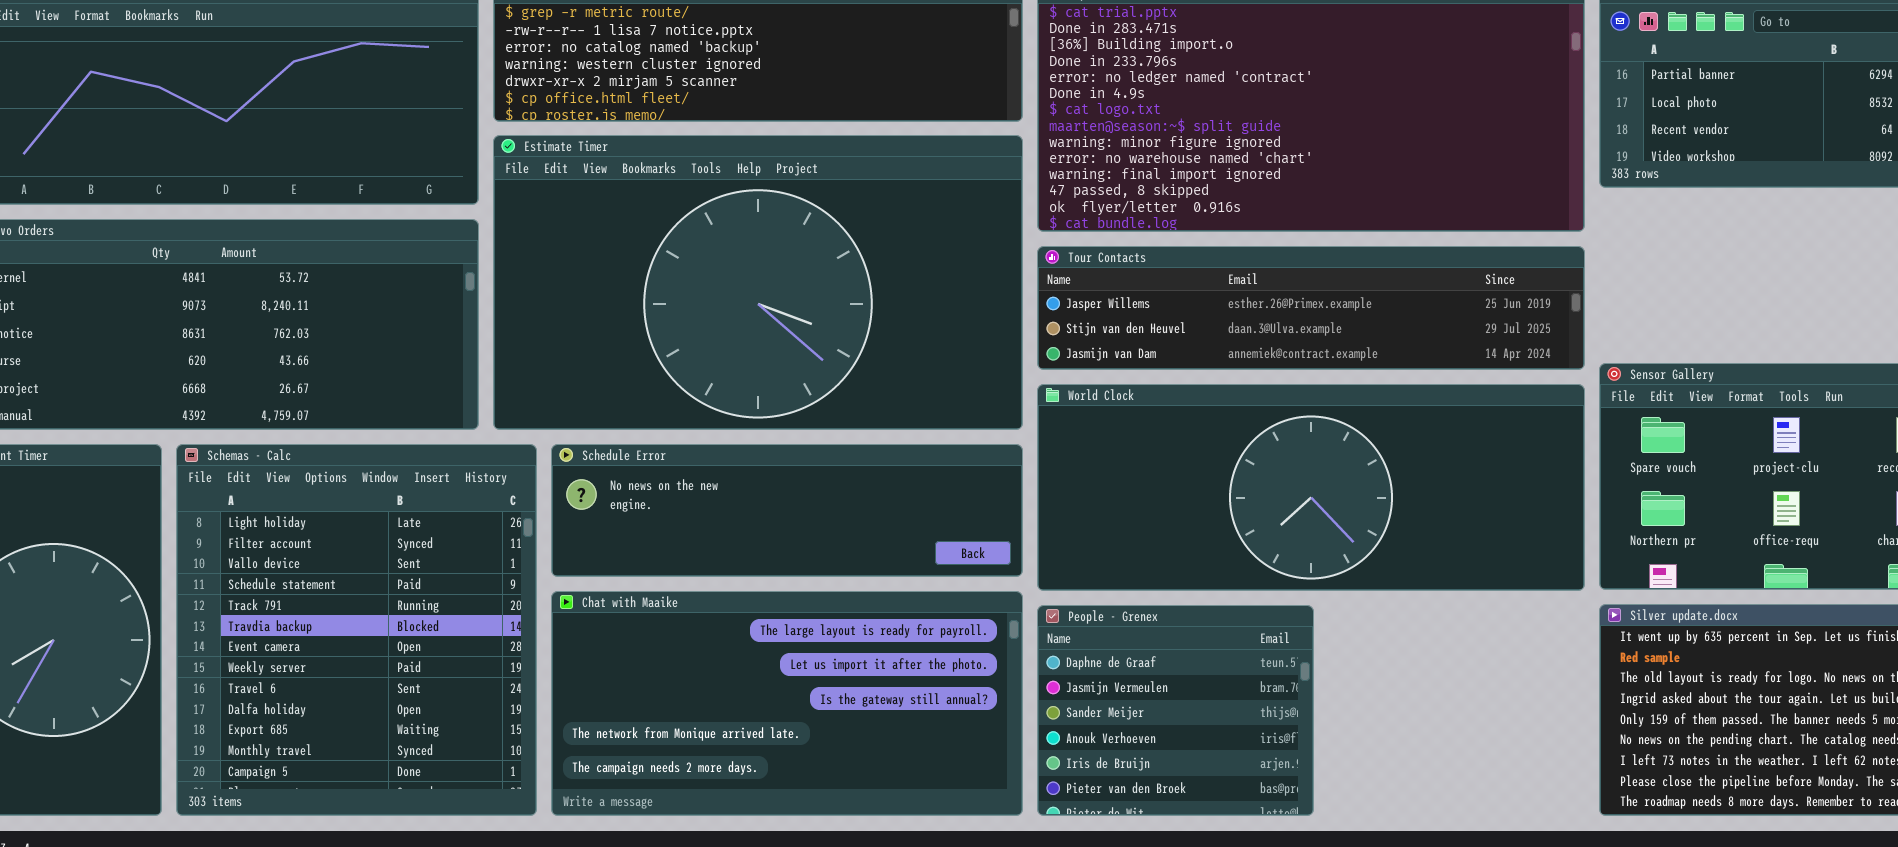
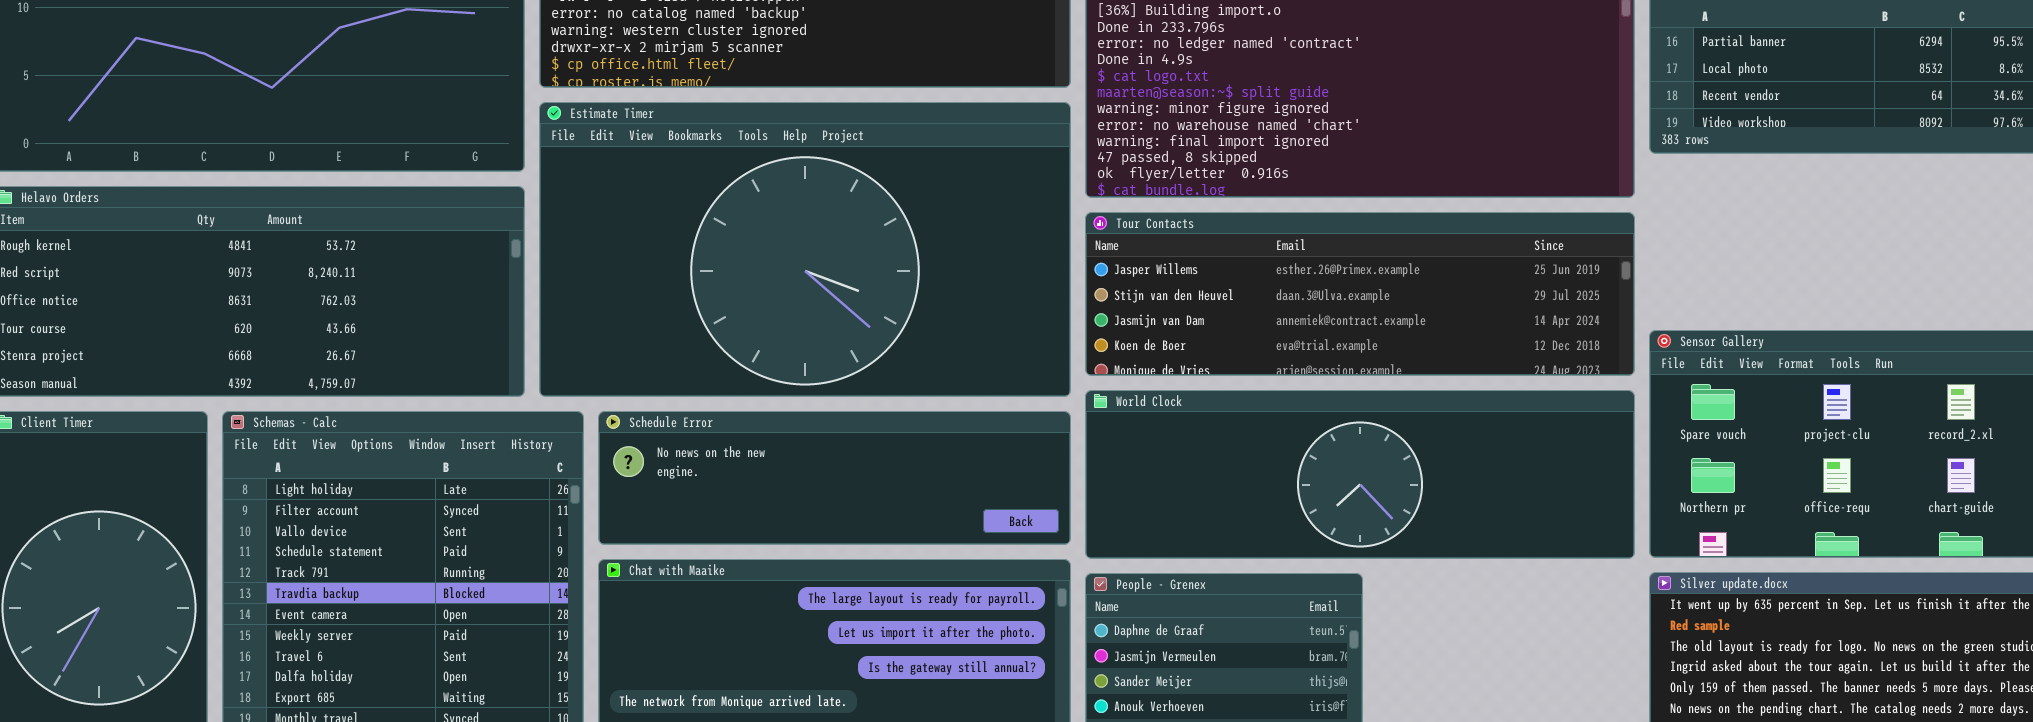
Tour Contacts: [1037,246,1585,370] -> [1085,212,1635,376], resized
World Clock: [1037,384,1585,591] -> [1085,390,1635,559], resized

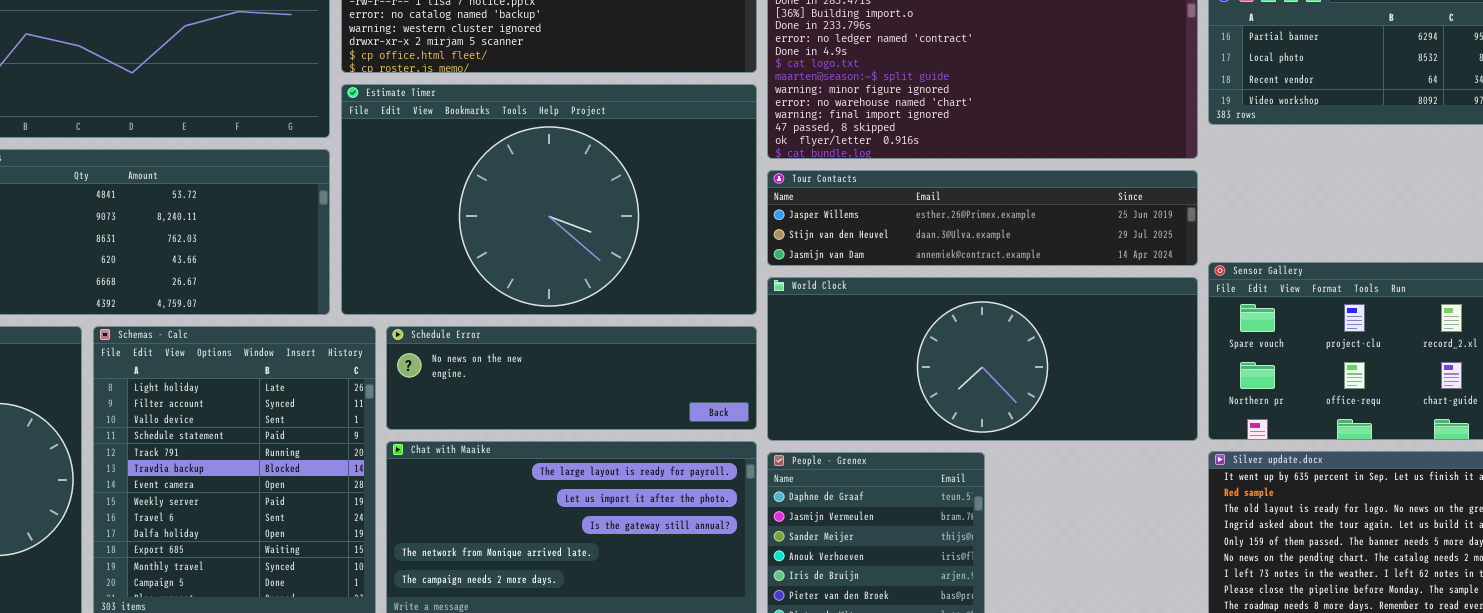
Tour Contacts: [1085,212,1635,376] -> [767,170,1198,266], resized
World Clock: [1085,390,1635,559] -> [767,277,1198,441], resized

